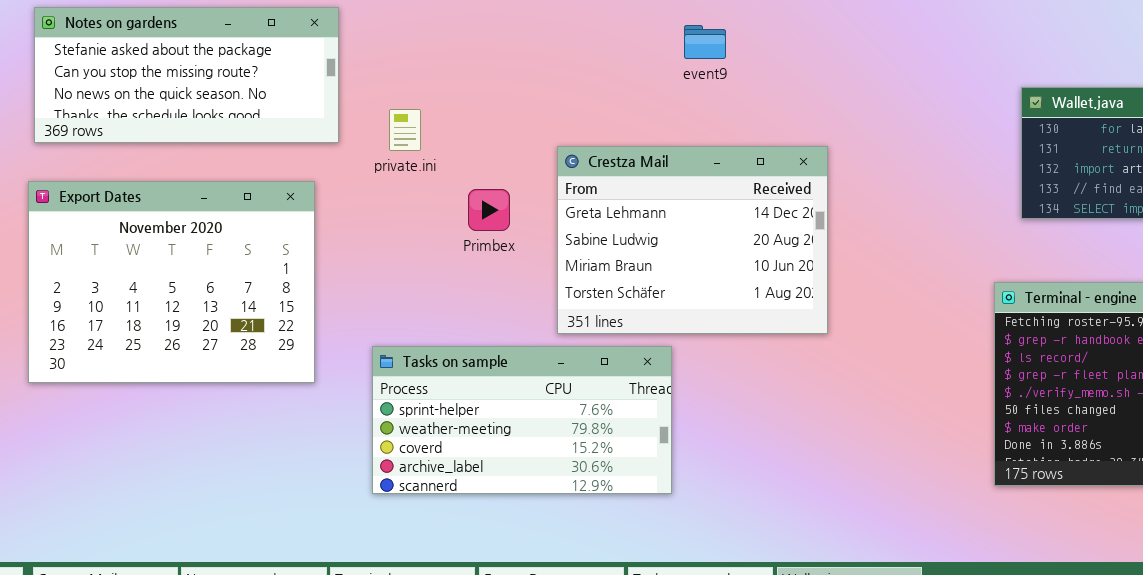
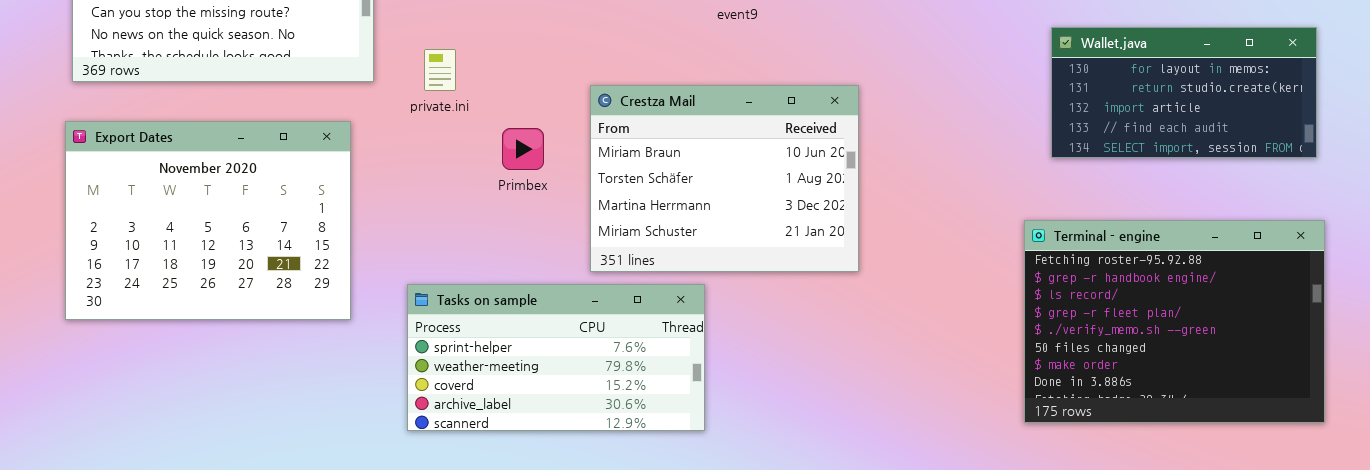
Crestza Mail: [557,146,828,334] -> [590,85,859,272], scrolled down 2 rows

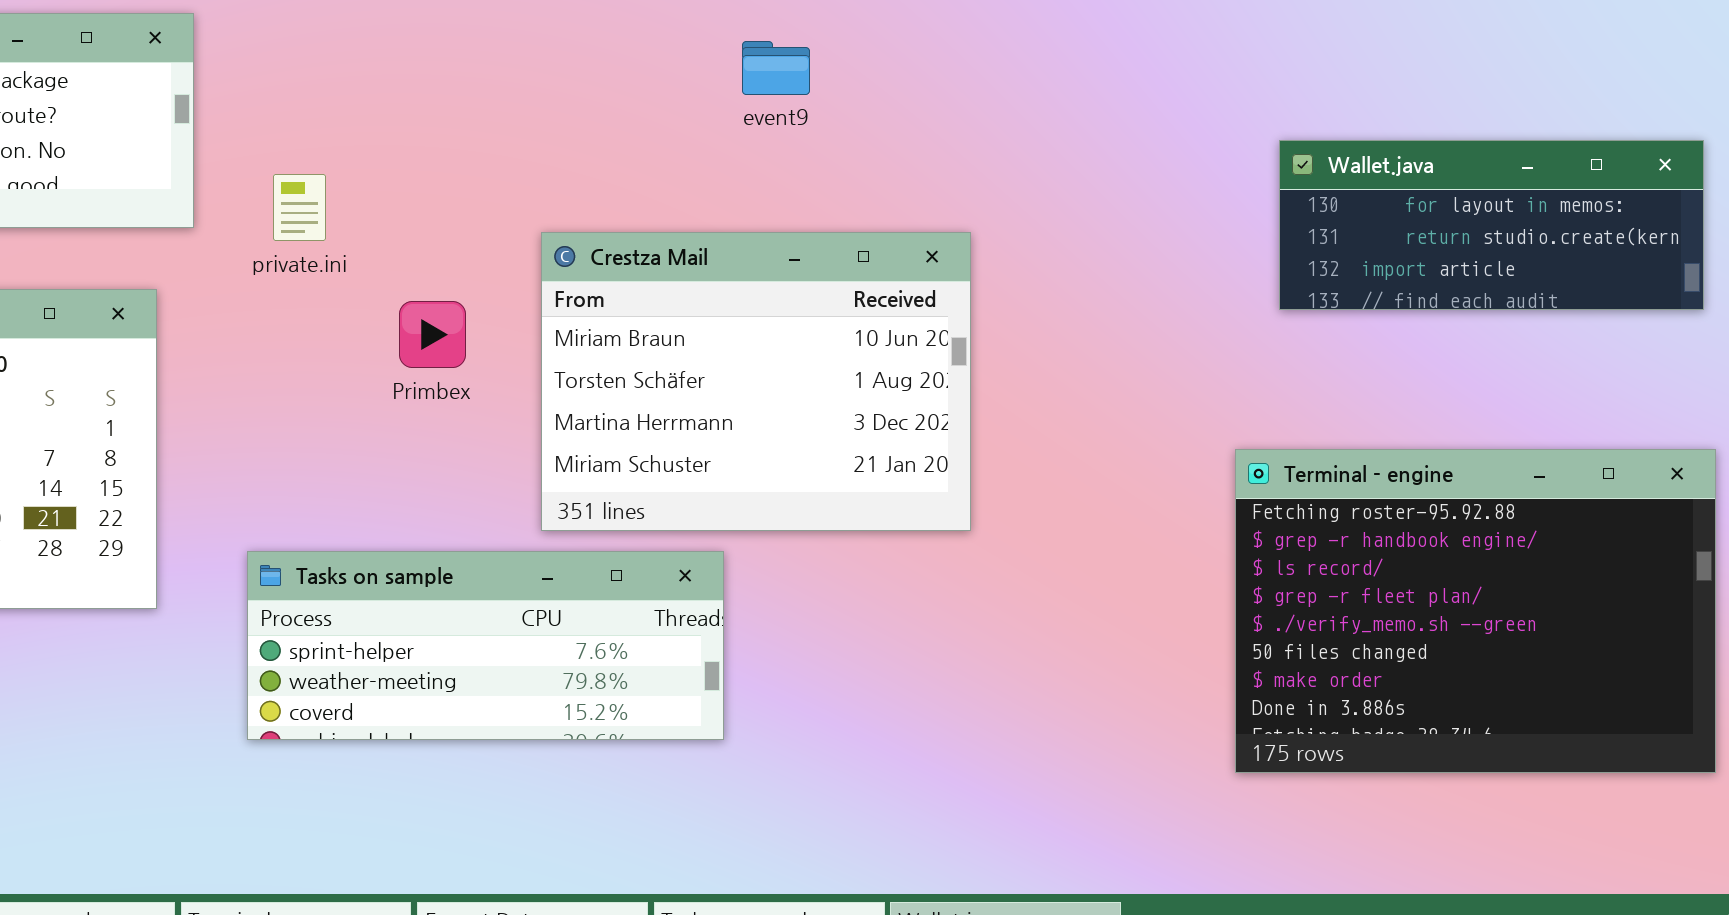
Wallet.java: [1051,27,1317,158] -> [1279,140,1704,310], resized
Tasks on sample: [407,284,705,431] -> [247,551,724,740], resized

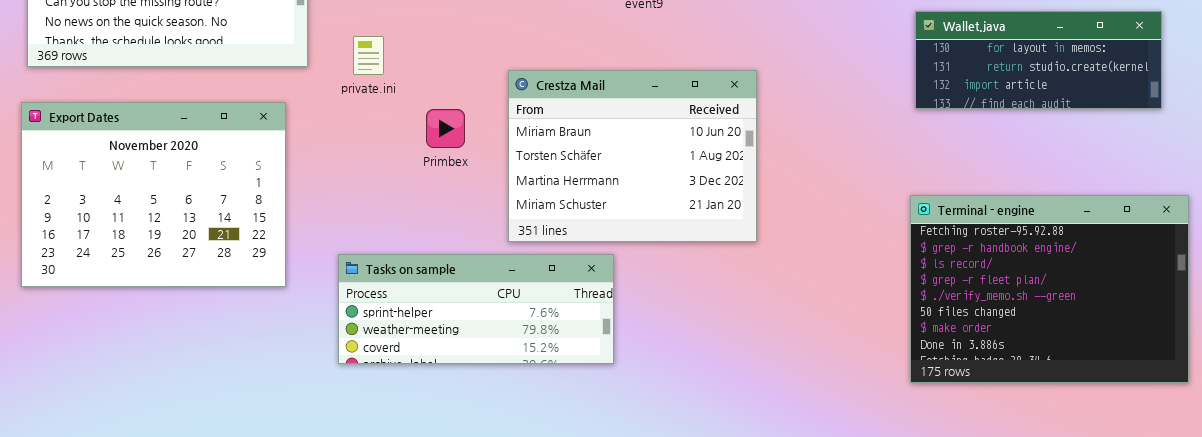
Wallet.java: [1279,140,1704,310] -> [915,11,1162,109], moved

